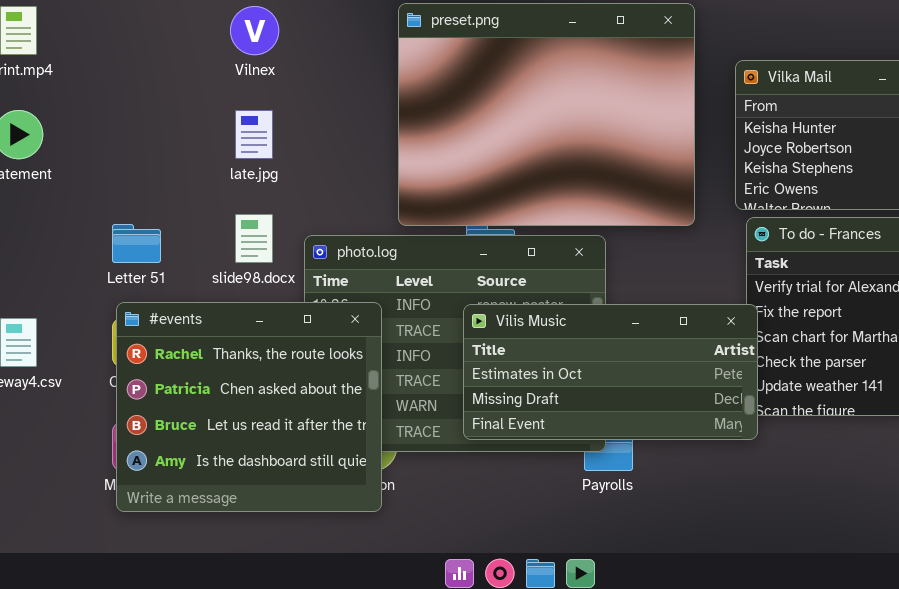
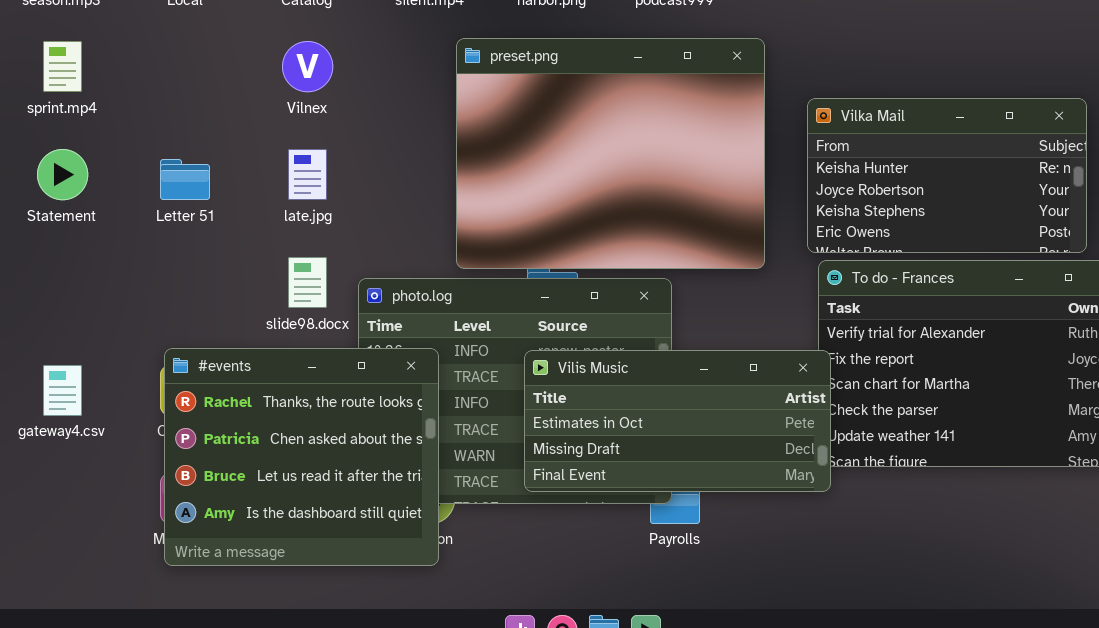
Letter 51: [112,224,161,263] -> [160,159,210,200], moved

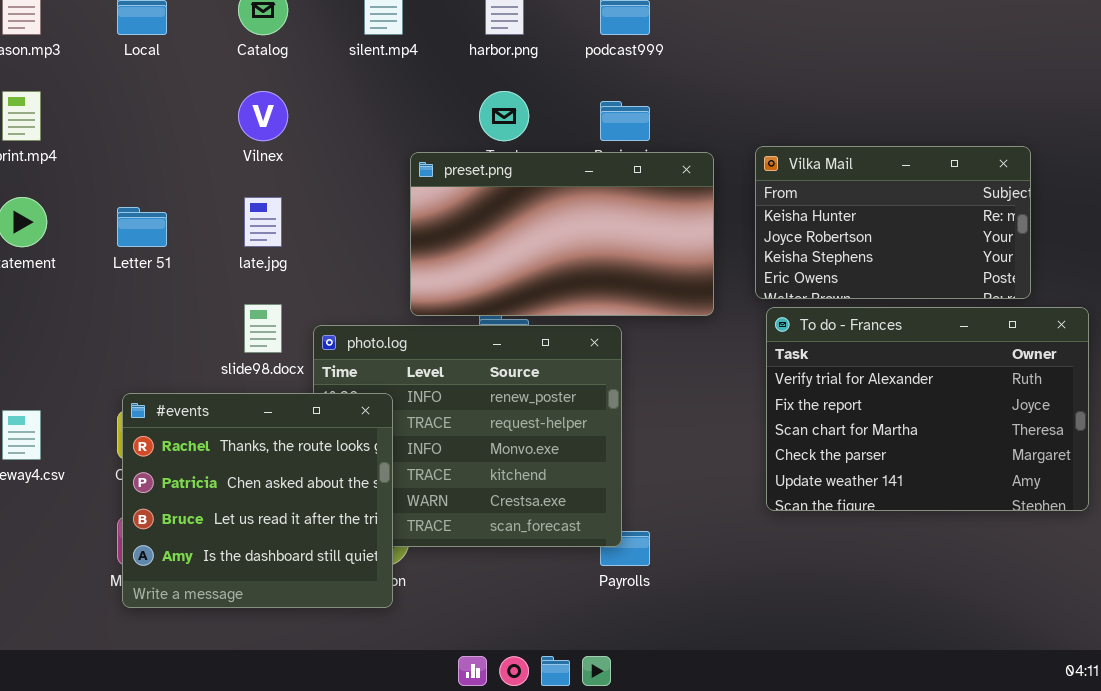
preset.png: [456,38,765,269] -> [410,152,714,316], resized
Vilis Music: [524,350,831,492] -> none, closed

